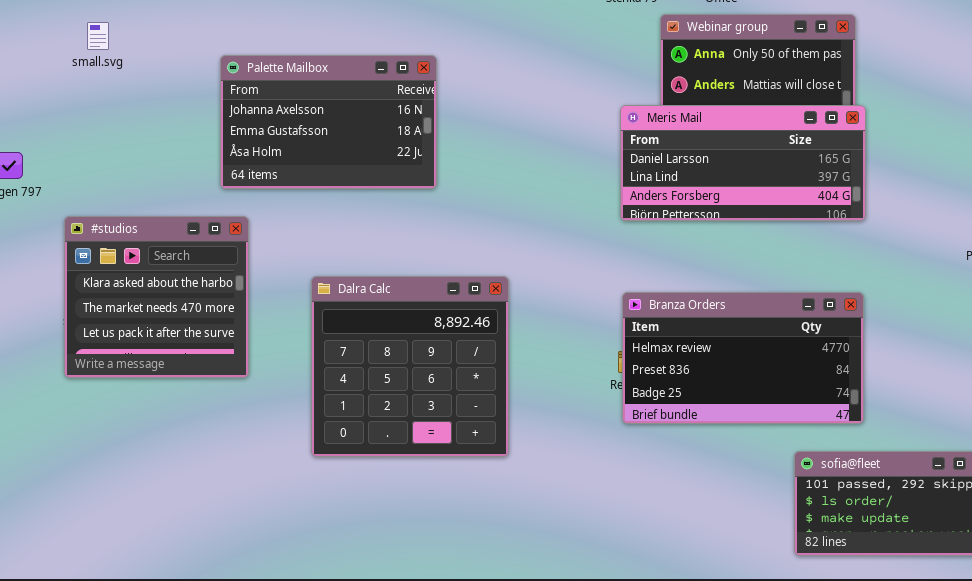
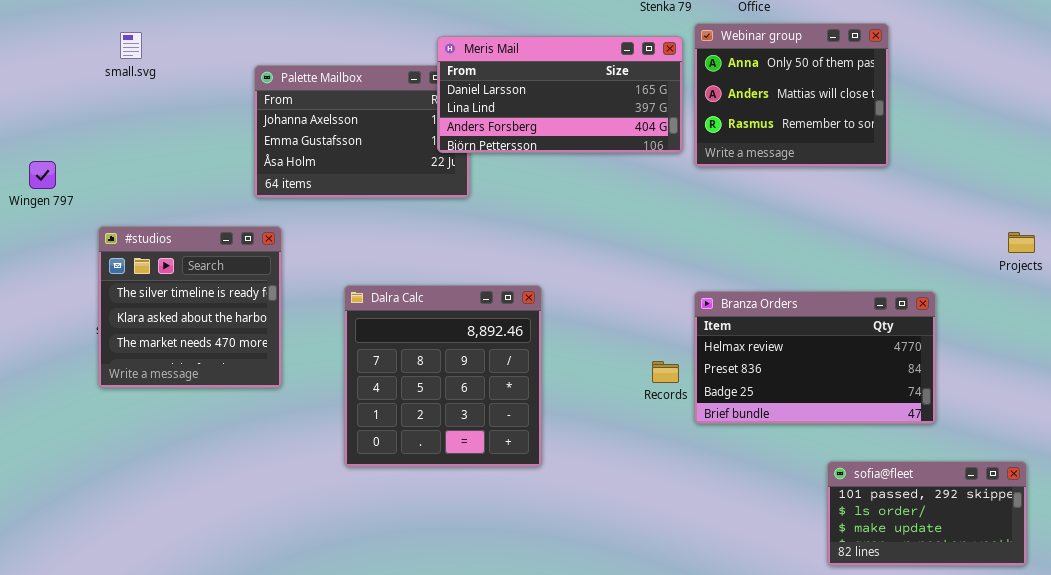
Meris Mail: [620,105,866,221] -> [437,36,683,153], moved
#studios: [64,216,249,378] -> [98,226,282,388], scrolled up 1 row
Branza Orders: [622,292,864,424] -> [694,291,936,424], moved

